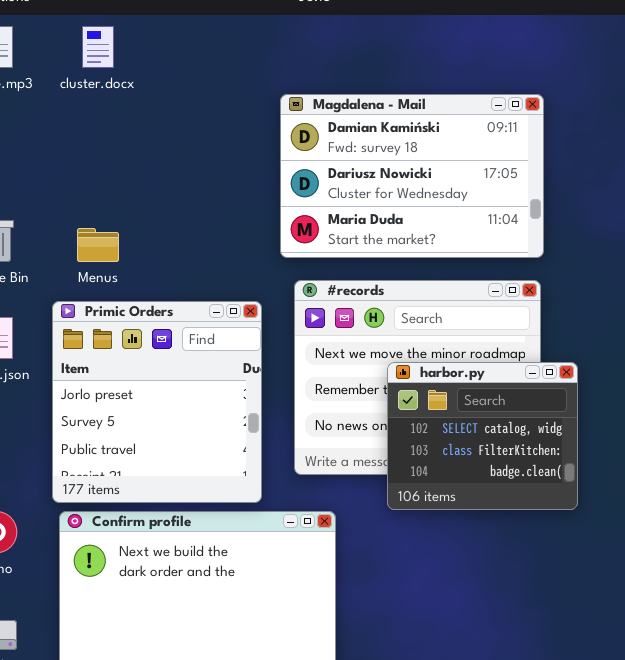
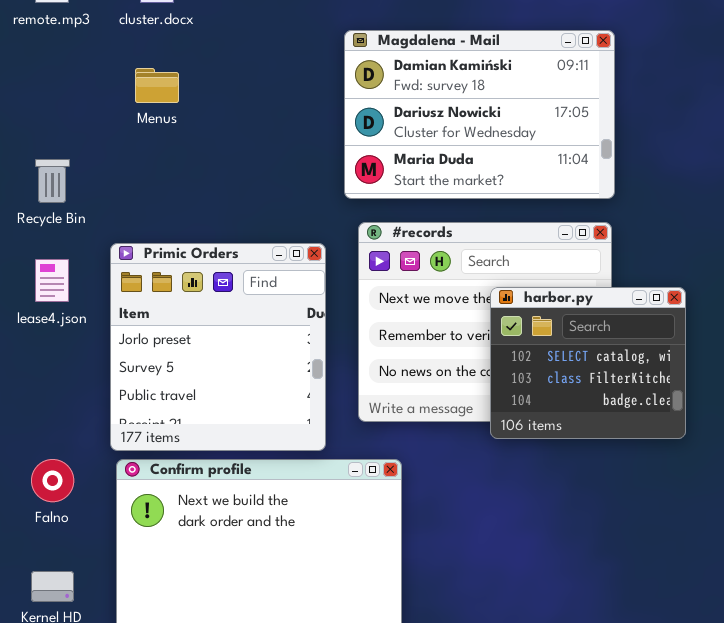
Menus: [77,228,119,262] -> [135,68,179,103], moved
harbor.py: [387,362,578,510] -> [490,287,686,439], moved

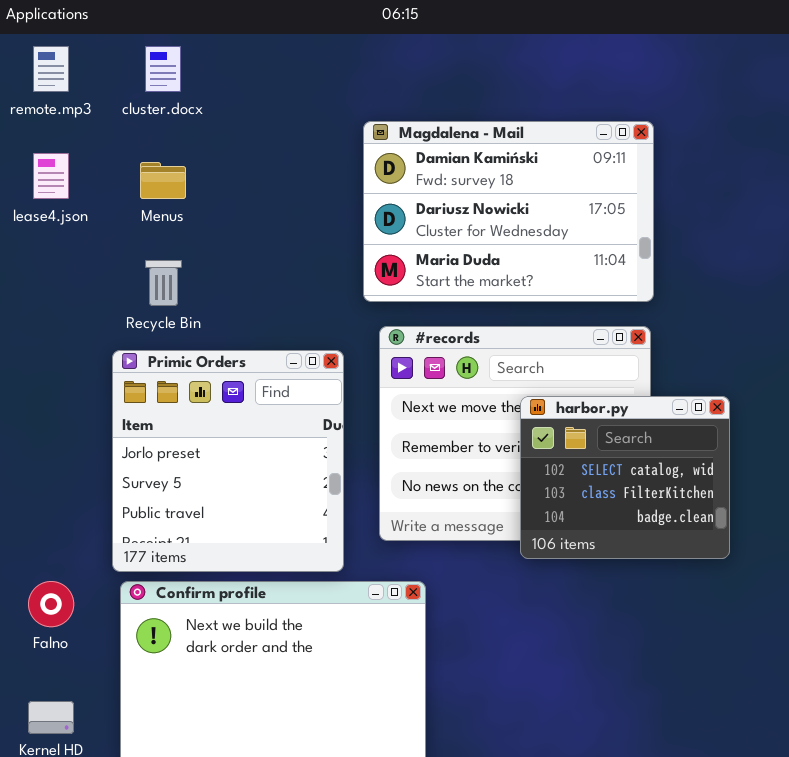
Recycle Bin: [35,159,70,203] -> [145,260,182,306], moved
lease4.json: [35,259,69,302] -> [33,153,69,199], moved

